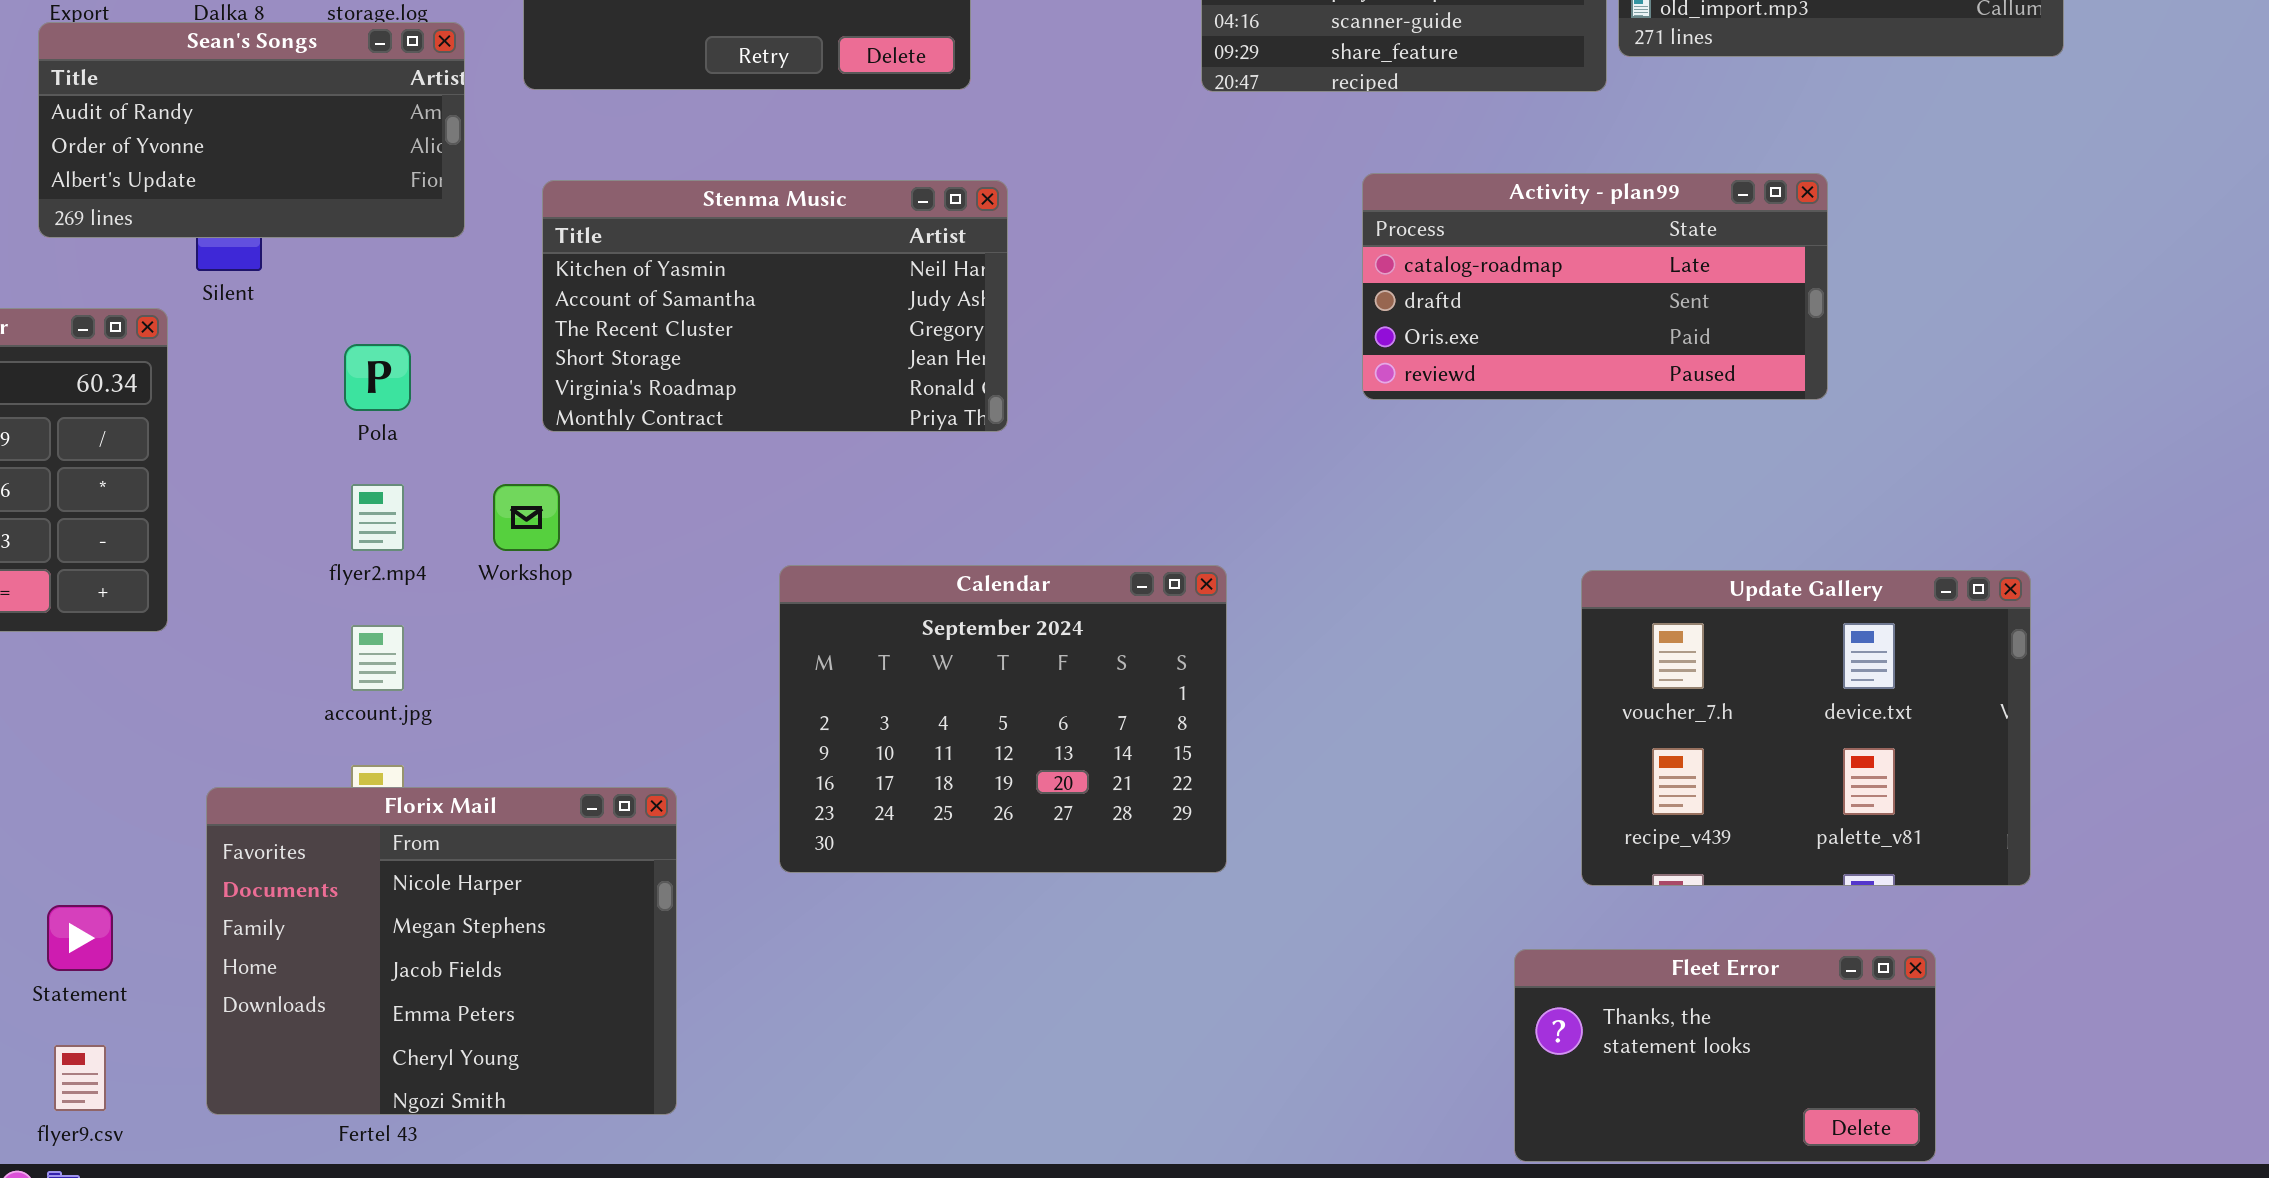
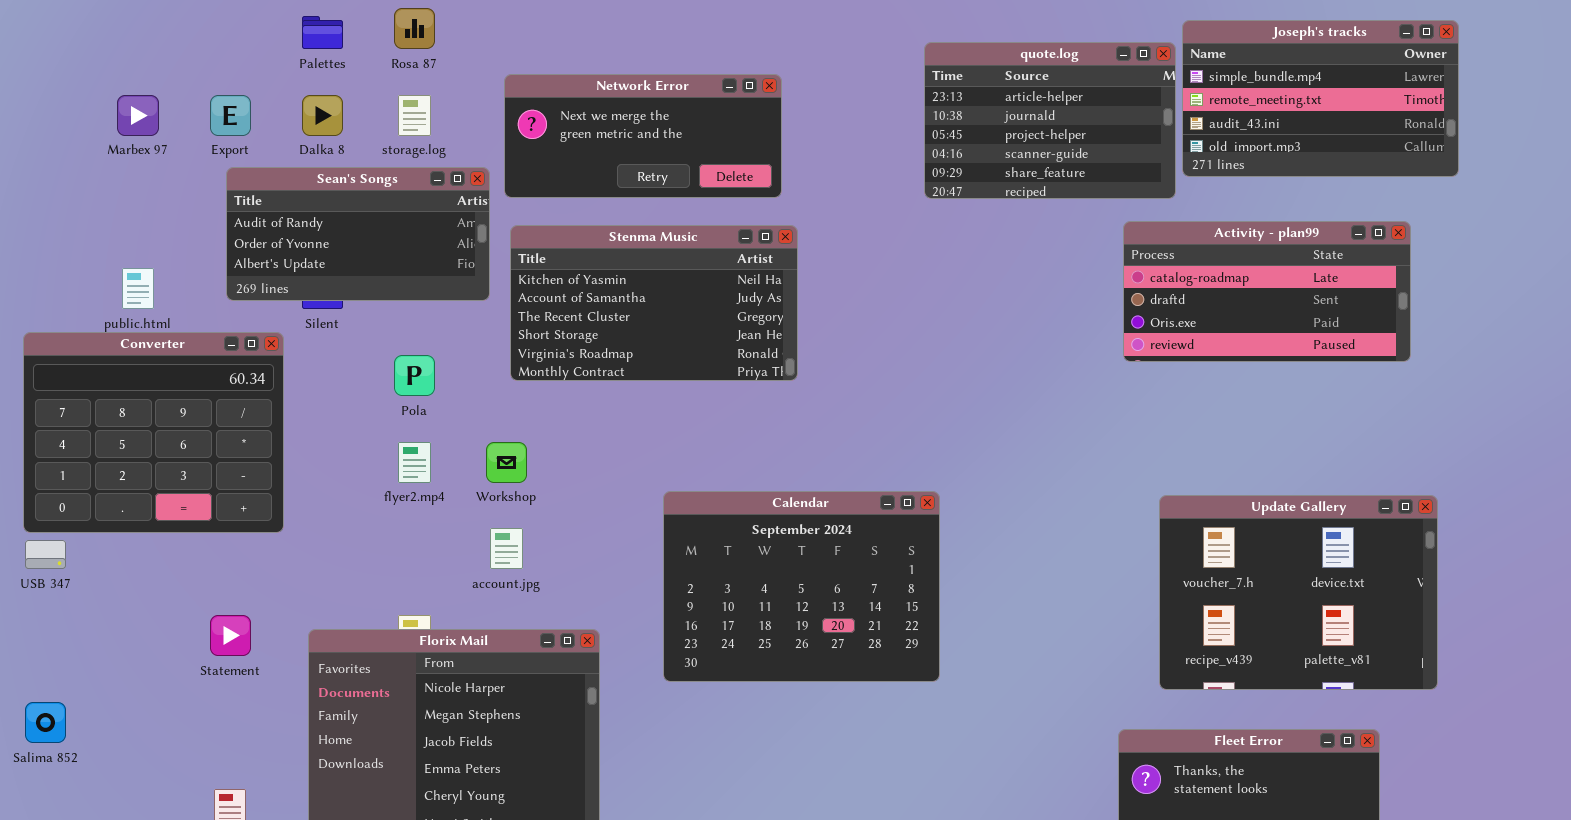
Sean's Songs: [38,22,465,238] -> [226,167,490,301], moved
Activity - plan99: [1362,173,1828,400] -> [1123,221,1411,362], moved
Stenma Music: [542,180,1008,432] -> [510,225,798,381], moved
account.jpg: [351,625,404,691] -> [490,528,523,569], moved
Statement: [47,905,113,971] -> [210,615,251,656], moved

